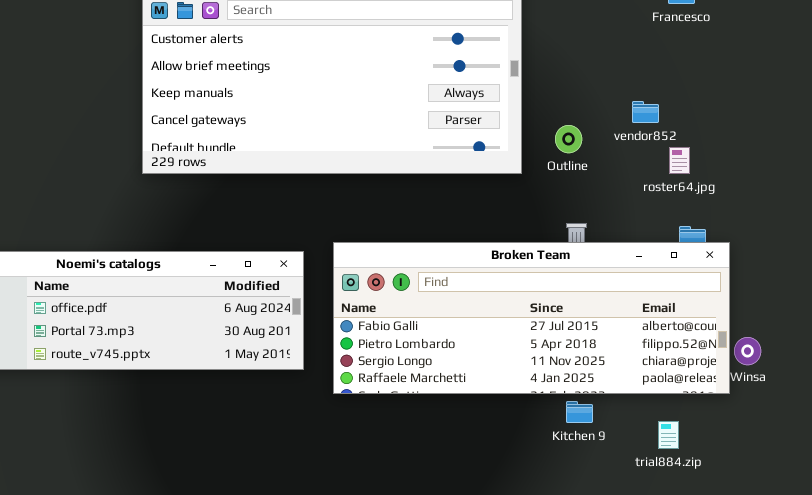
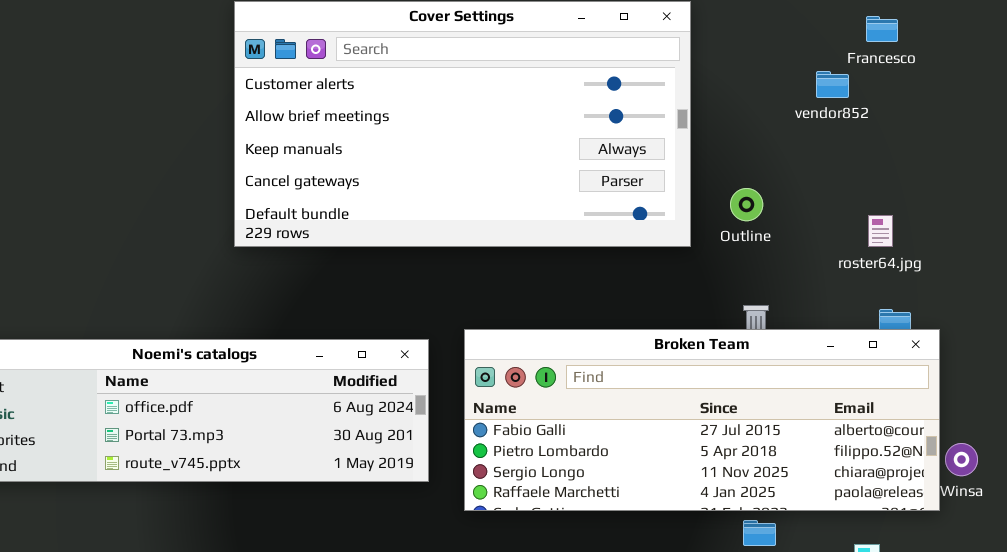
vendor852: [632,101,659,123] -> [816,71,849,98], moved

